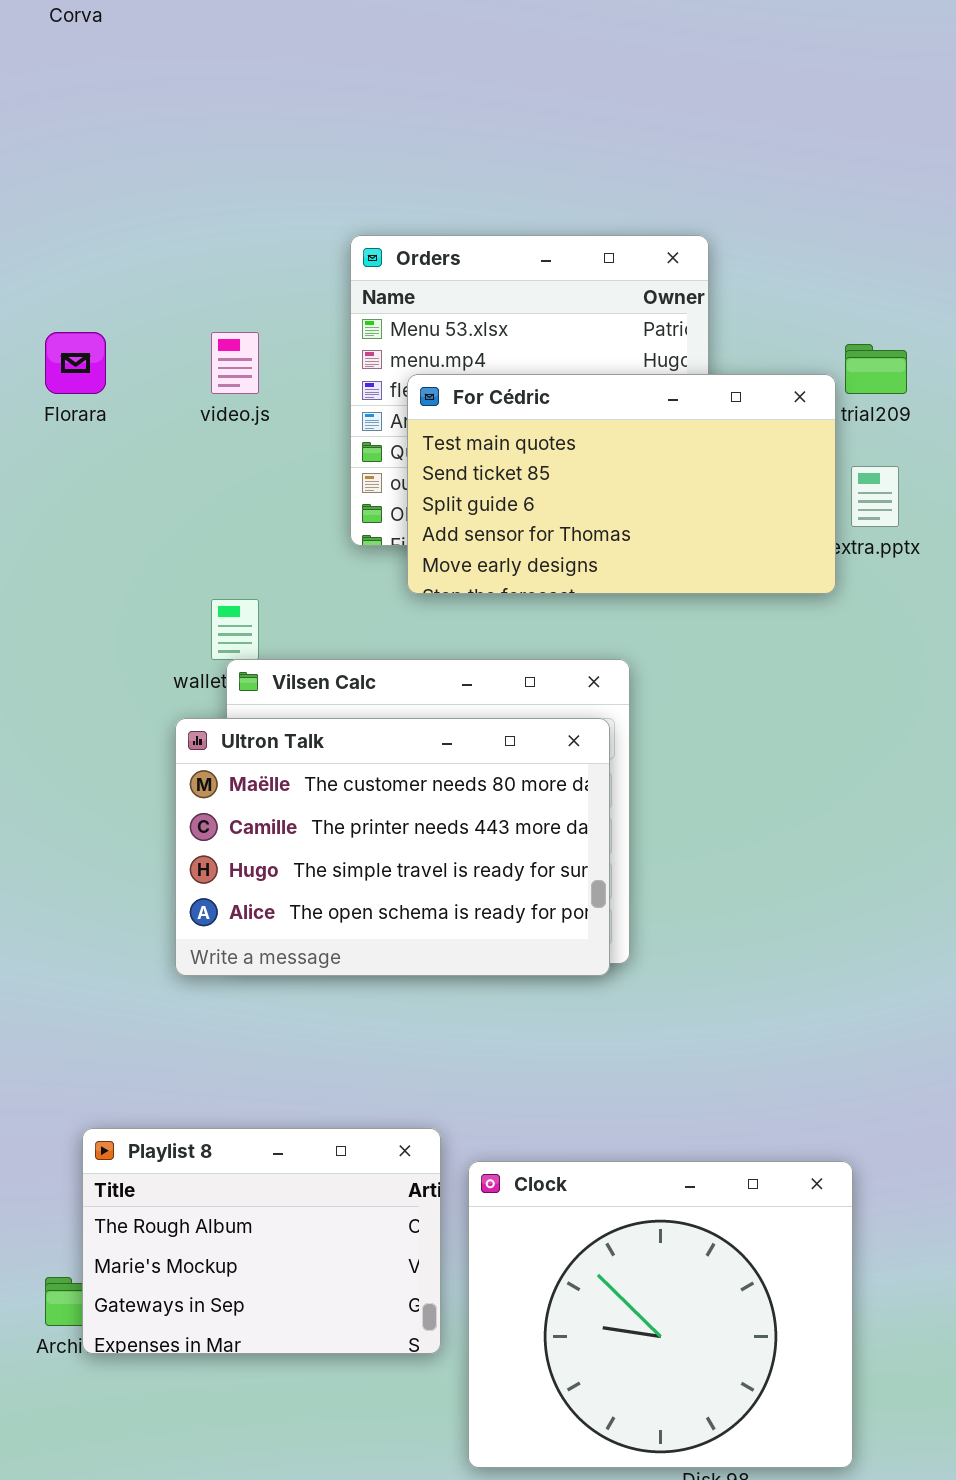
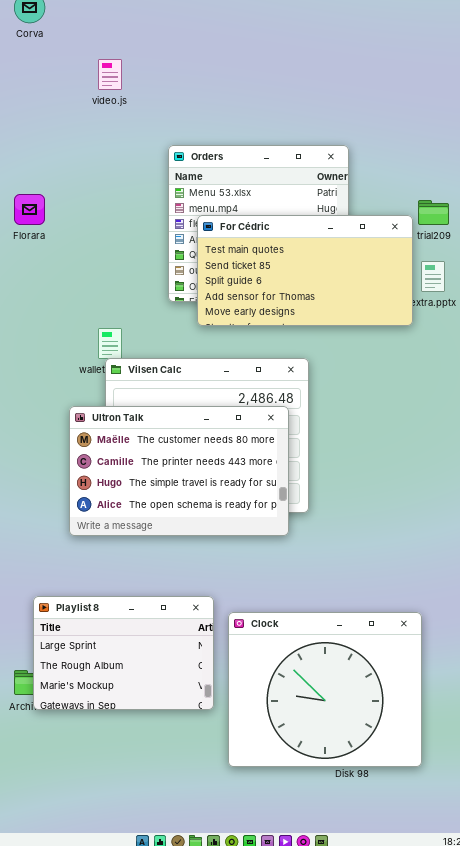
video.js: [211,332,259,394] -> [98,59,122,90], moved
Ultron Talk: [175,718,610,976] -> [69,406,289,536], moved
Playlist 8: [82,1128,441,1354] -> [33,596,214,710], scrolled up 1 row

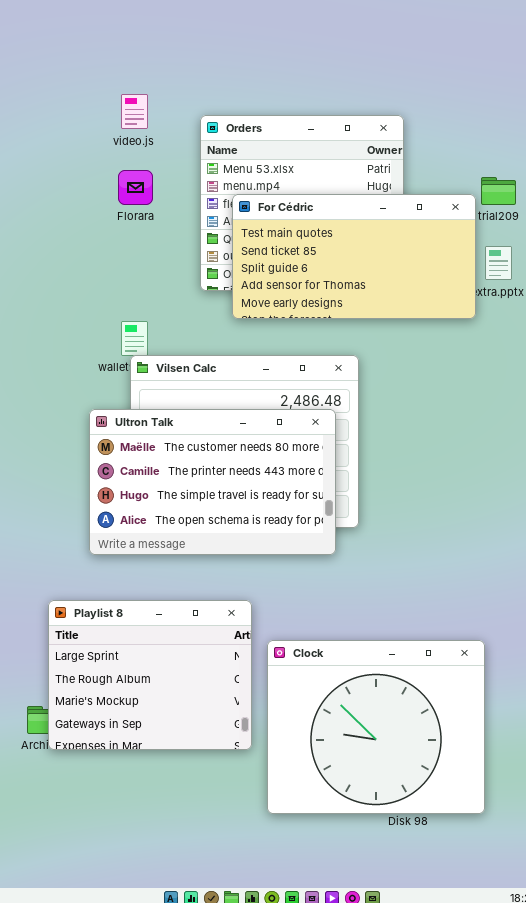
video.js: [98,59,122,90] -> [121,94,148,129], moved
Florara: [14,194,45,225] -> [118,170,153,205], moved
Playlist 8: [33,596,214,710] -> [48,600,252,750], resized

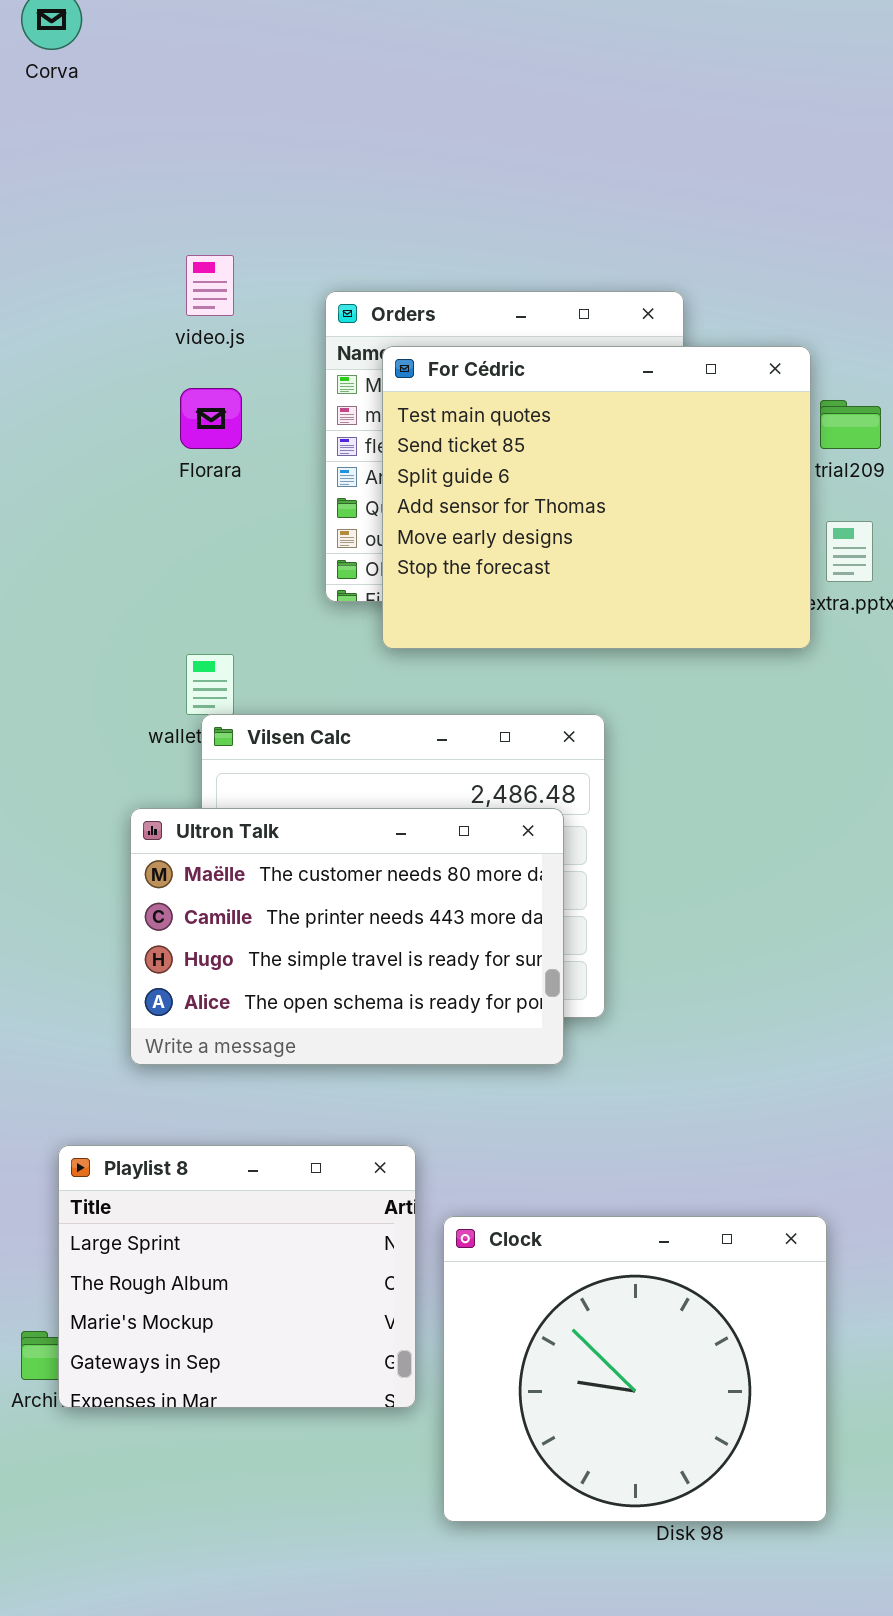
For Cédric: [232,194,476,319] -> [382,346,811,649], resized

